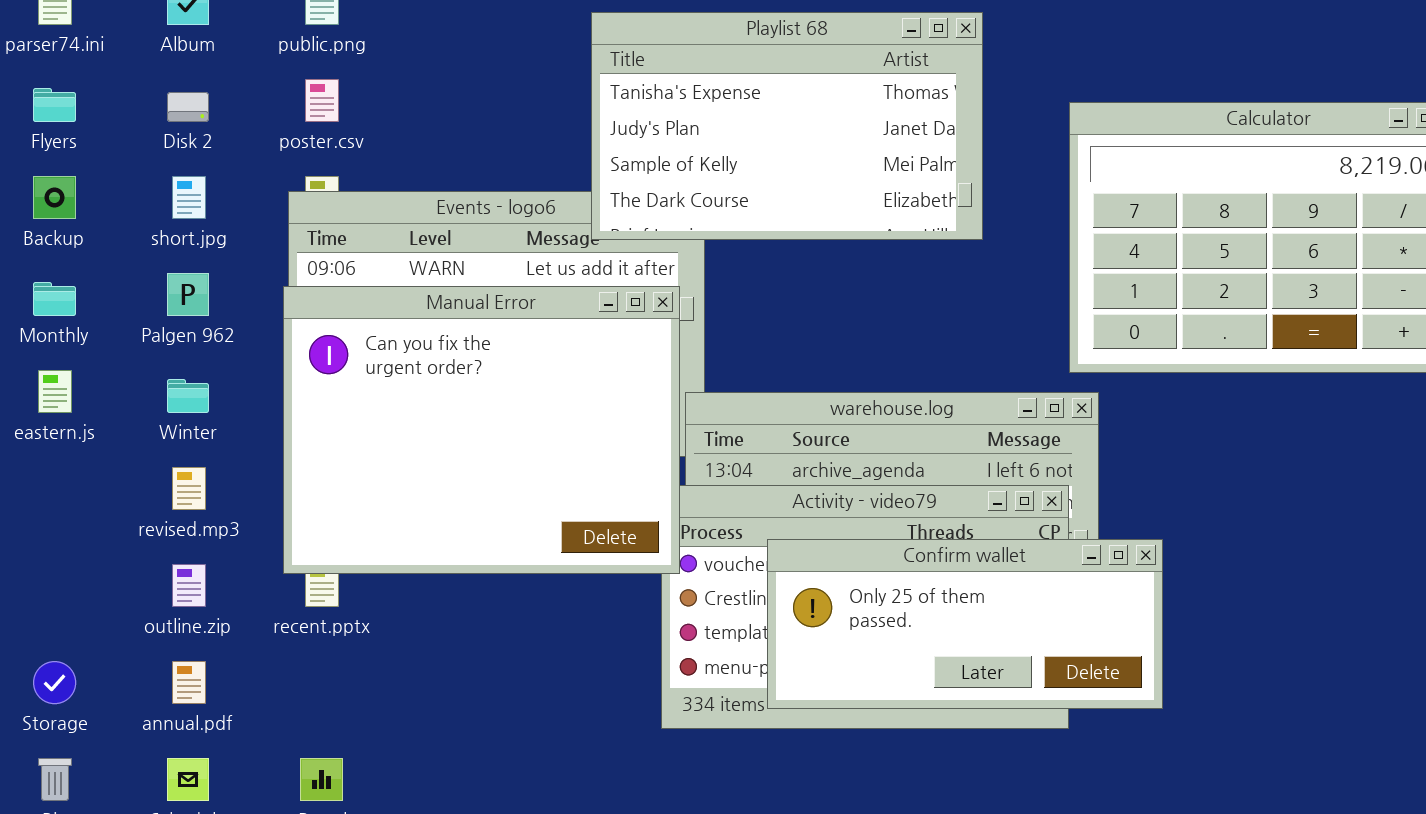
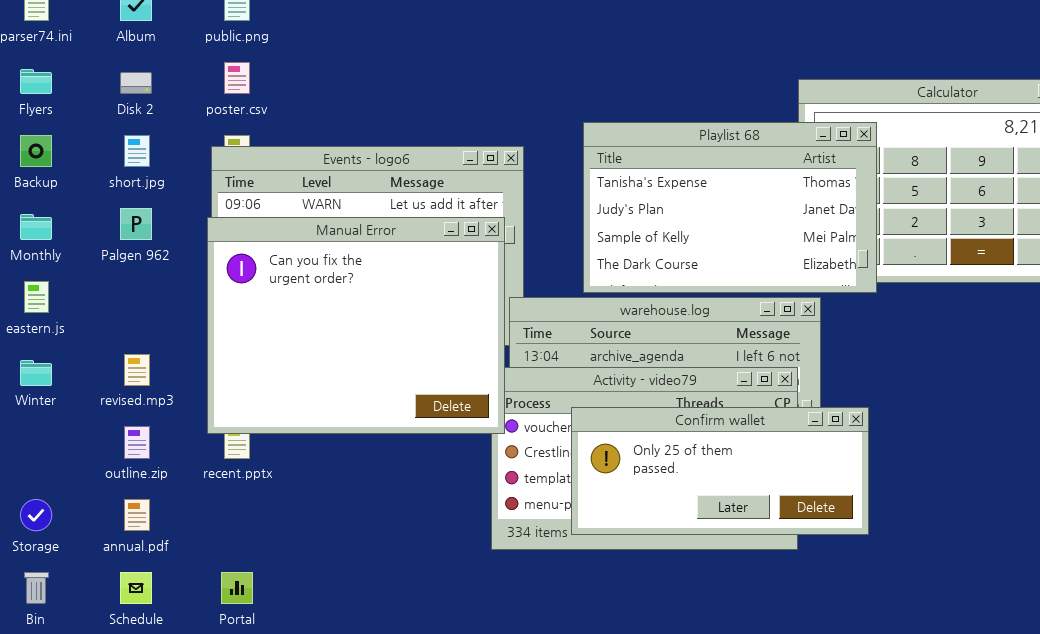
Playlist 68: [591,12,983,240] -> [583,122,877,293], moved
Winter: [167,379,209,413] -> [20,360,52,386], moved

